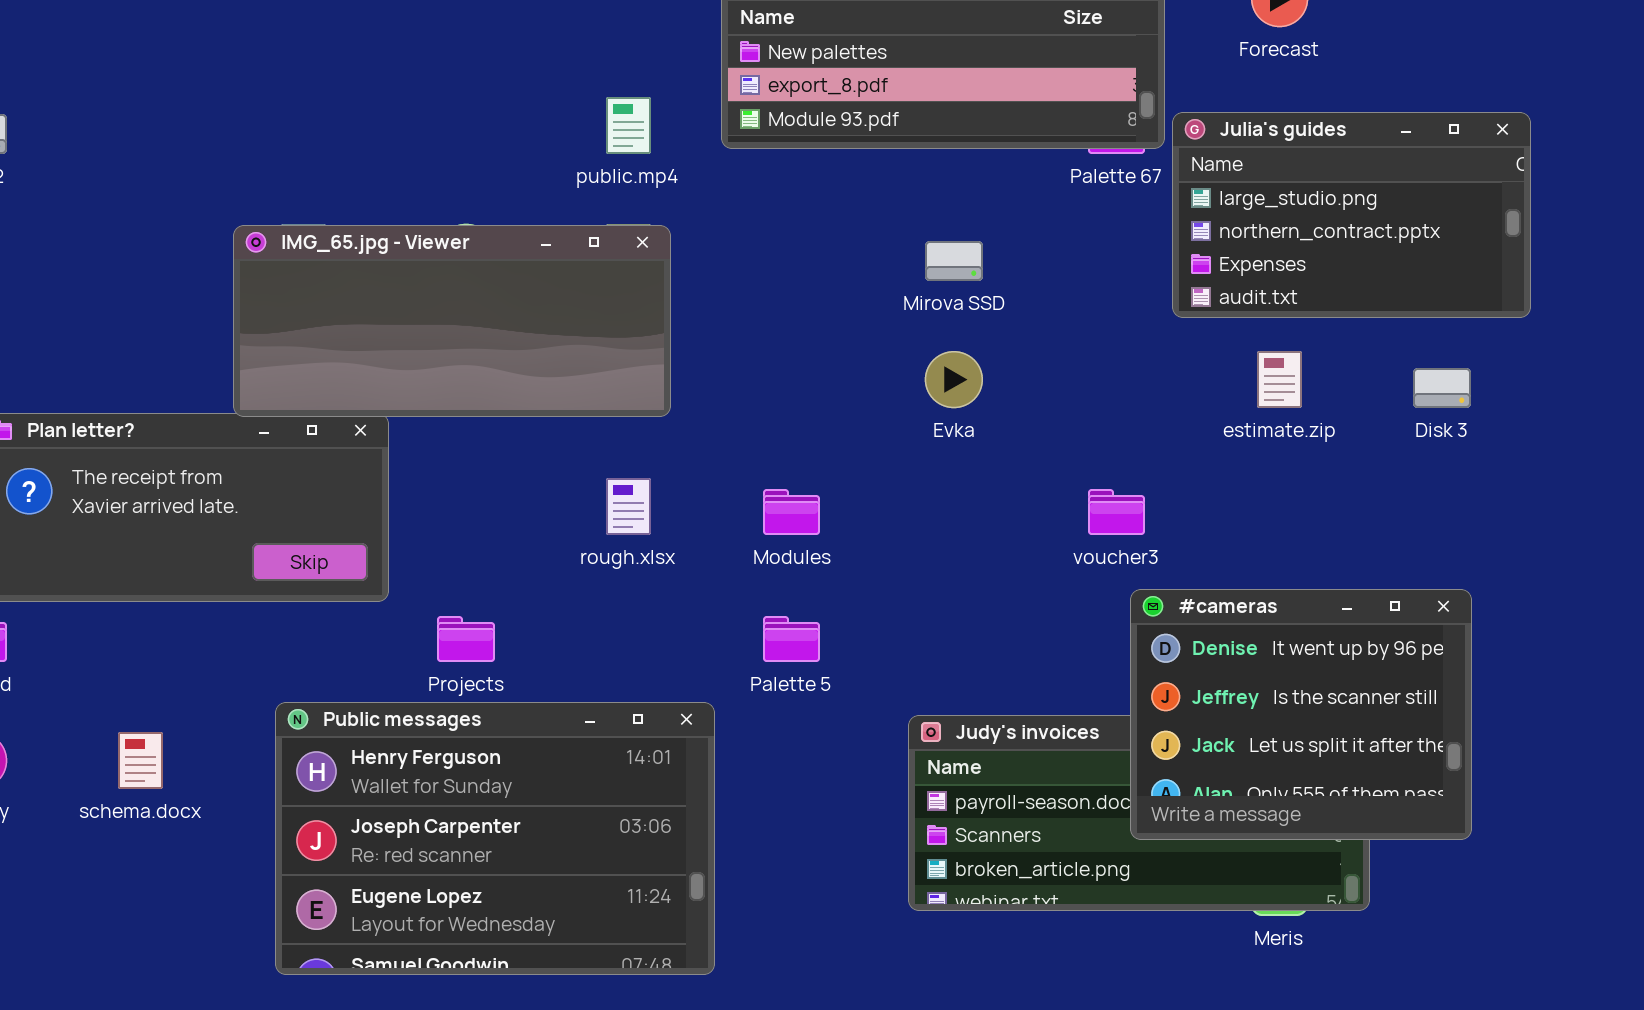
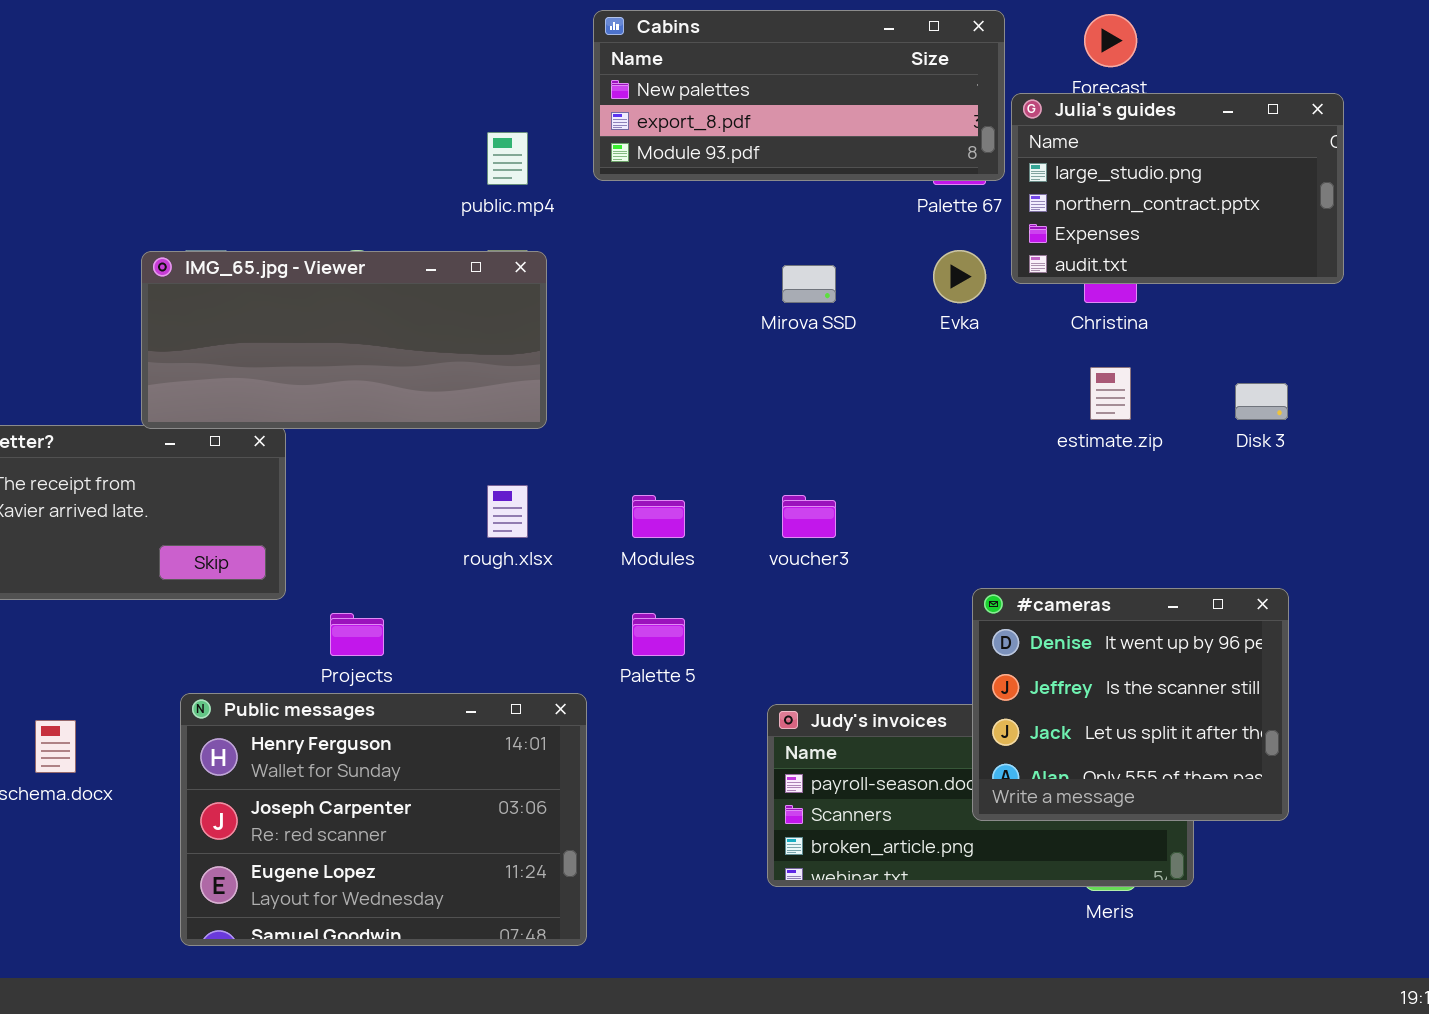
Julia's guides: [1172,112,1531,318] -> [1011,93,1344,284], moved
Evka: [925,351,983,408] -> [933,250,986,303], moved
voucher3: [1088,489,1145,535] -> [782,495,836,538], moved

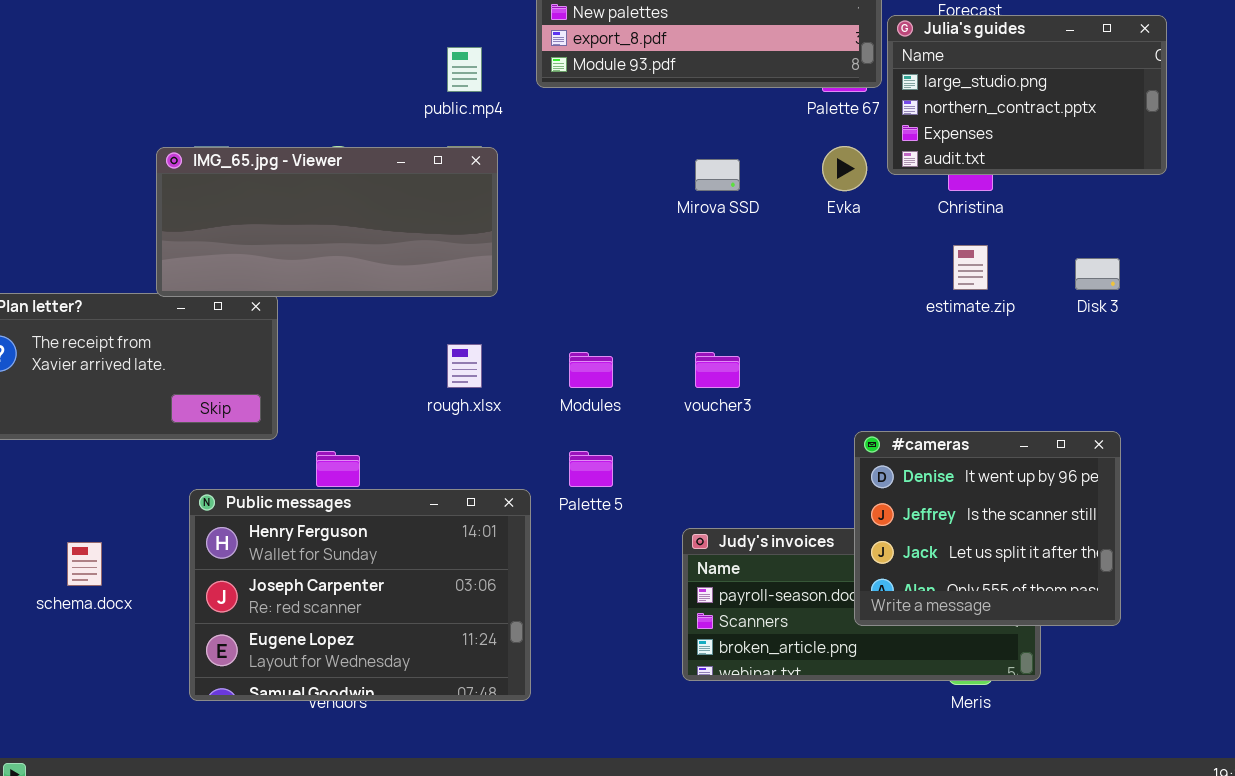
Public messages: [180,693,587,946] -> [189,489,531,701], moved

